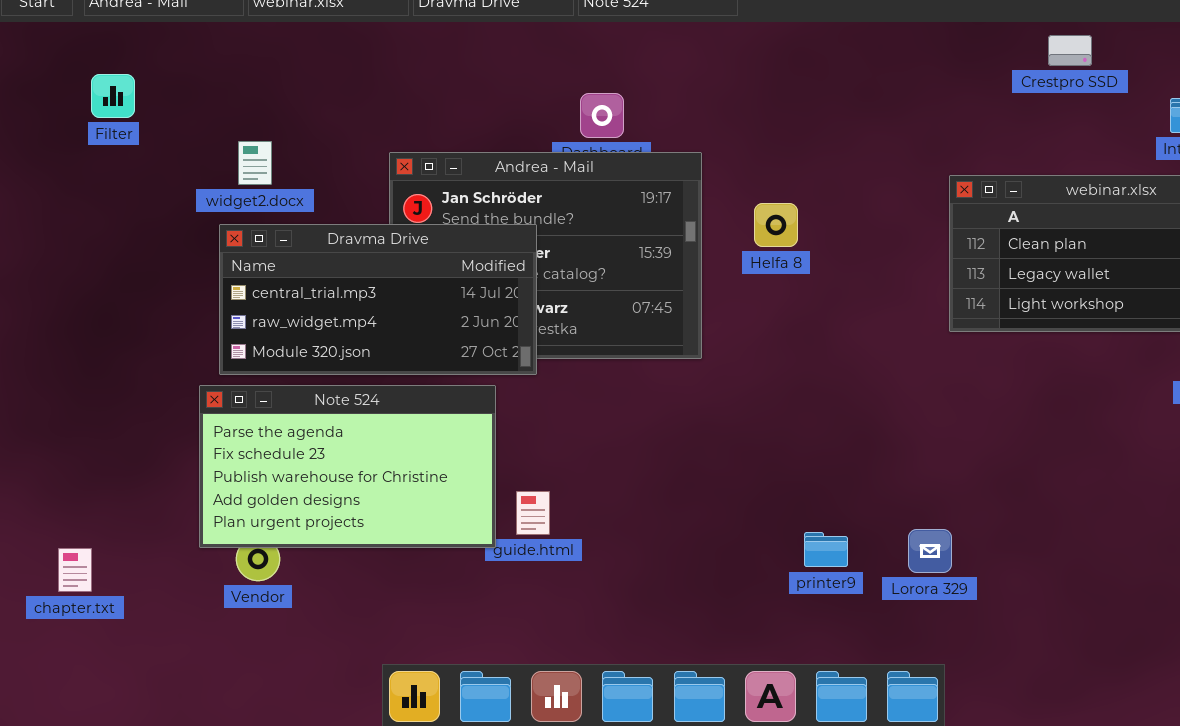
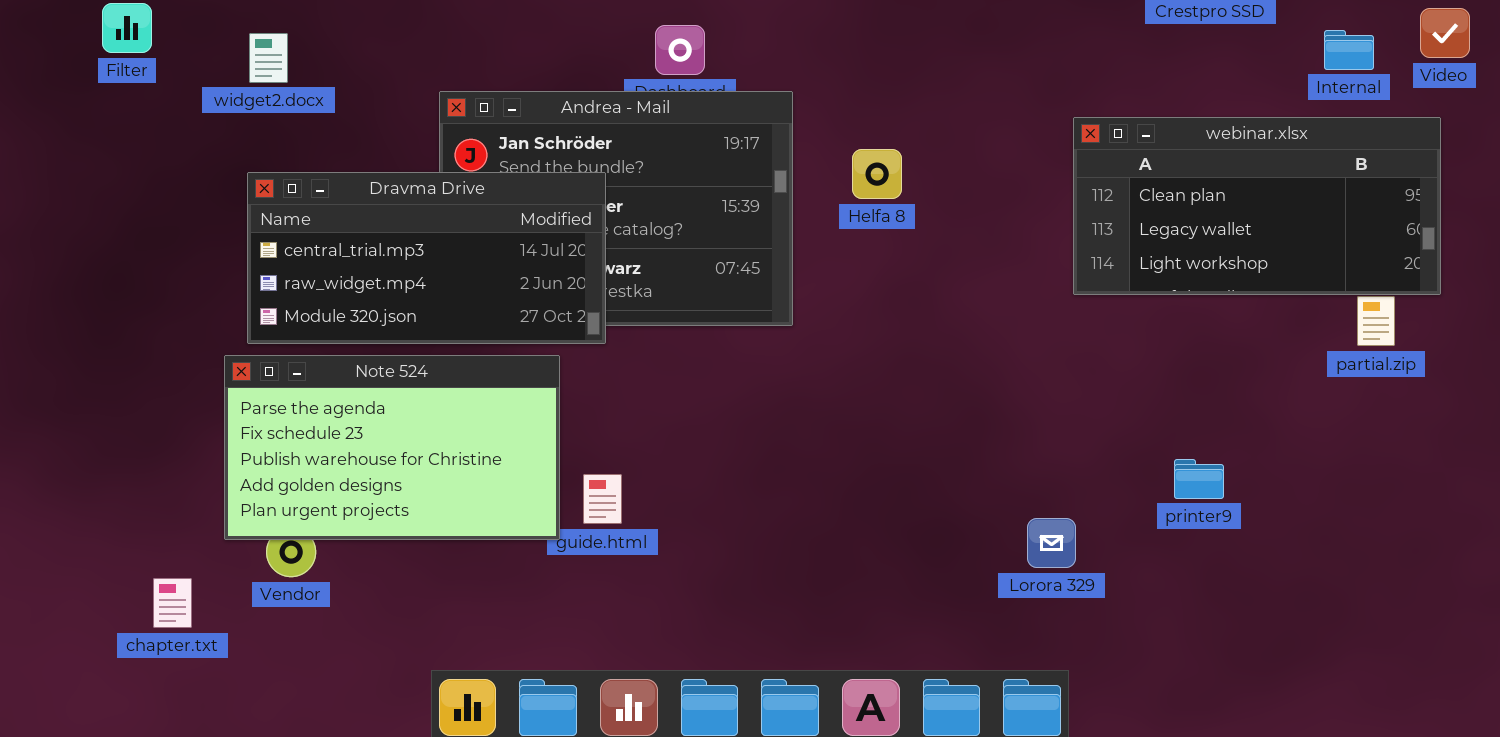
widget2.docx: [238,141,272,185] -> [249,33,288,83], moved
printer9: [804,532,848,567] -> [1174,459,1224,499], moved
chapter.txt: [58,548,92,592] -> [153,578,192,628], moved

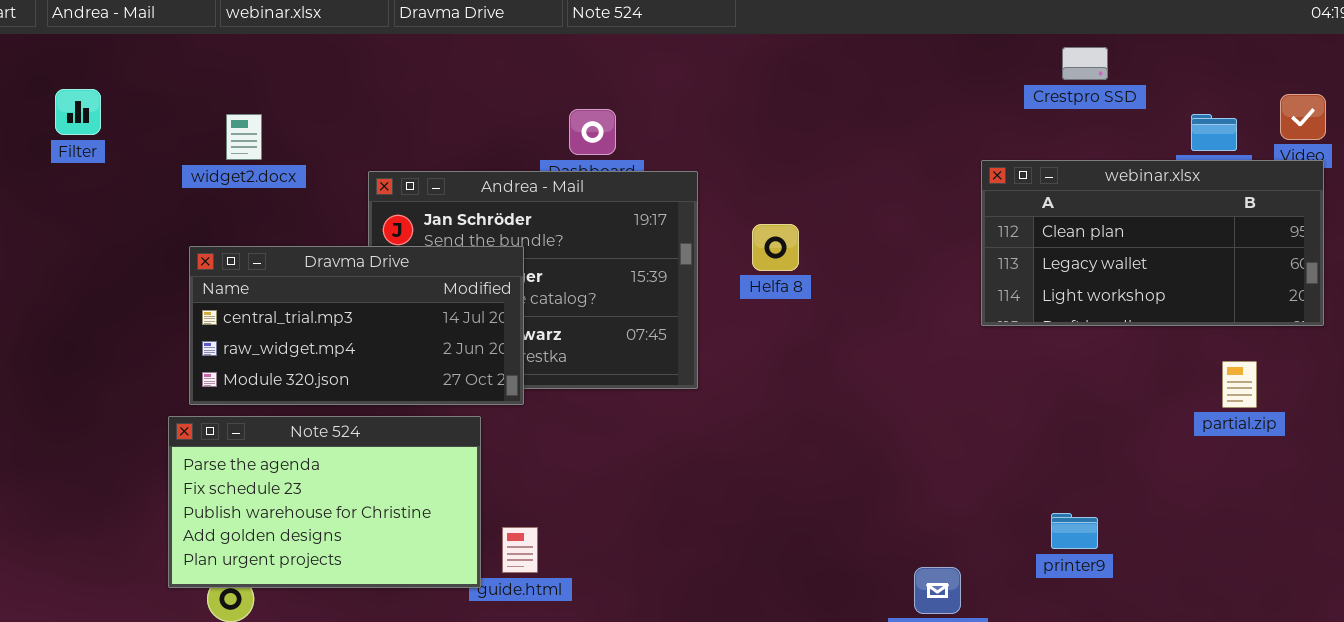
widget2.docx: [249,33,288,83] -> [226,114,262,160], moved
webinar.xlsx: [1073,117,1441,295] -> [981,160,1324,326], moved

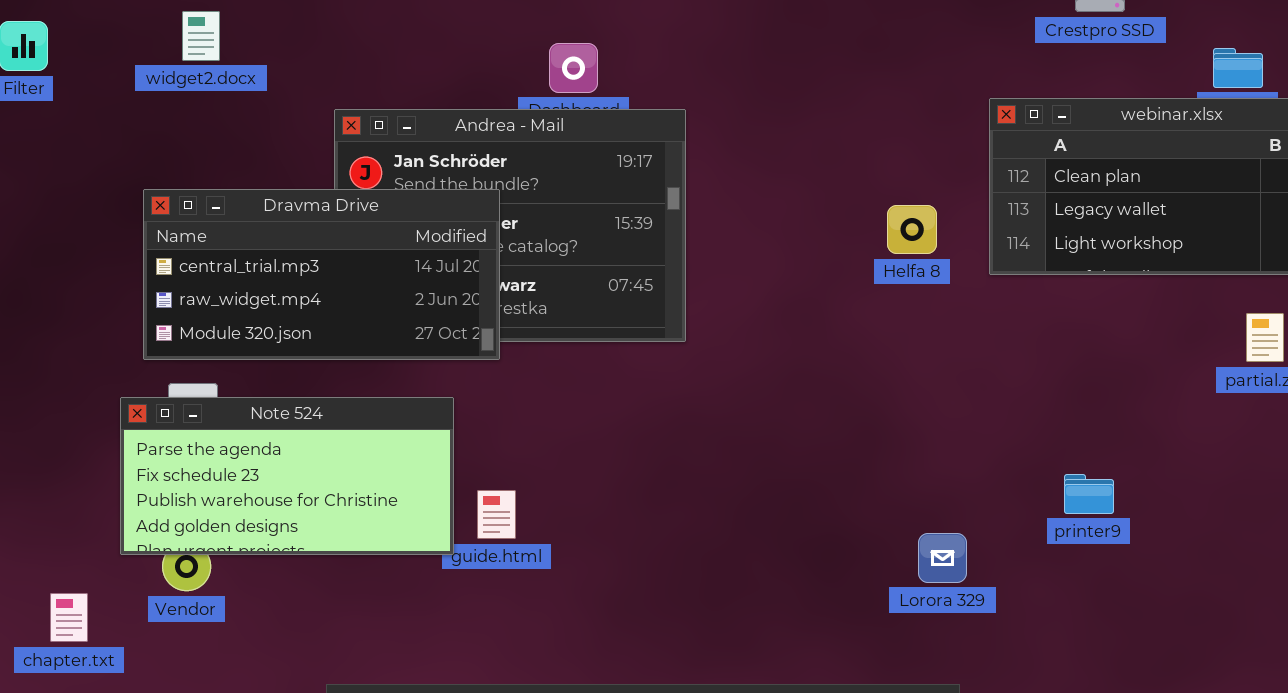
widget2.docx: [226,114,262,160] -> [182,11,220,61], moved
Helfa 8: [752,224,799,271] -> [887,205,937,254], moved
Note 524: [168,416,481,588] -> [120,397,454,555], resized

